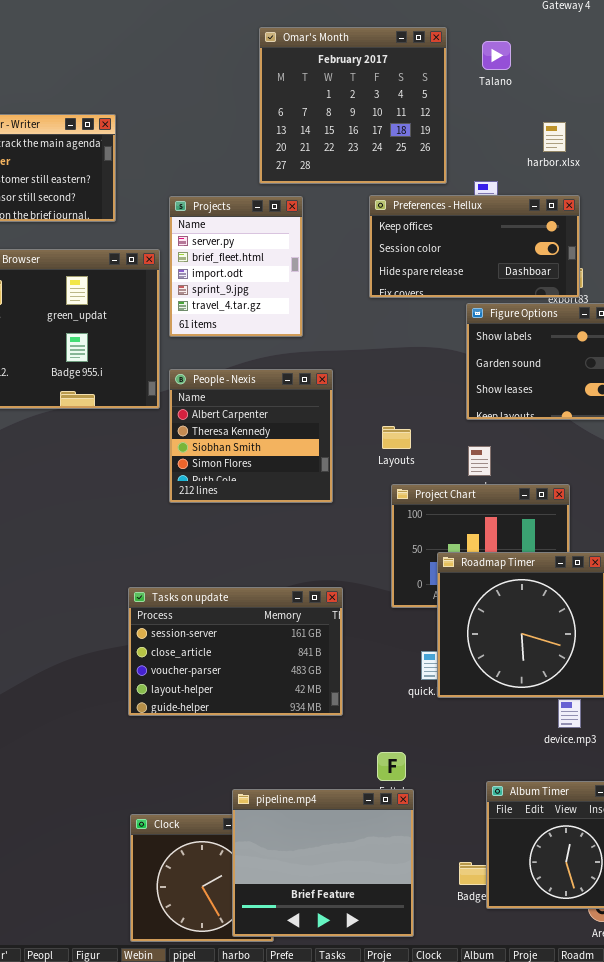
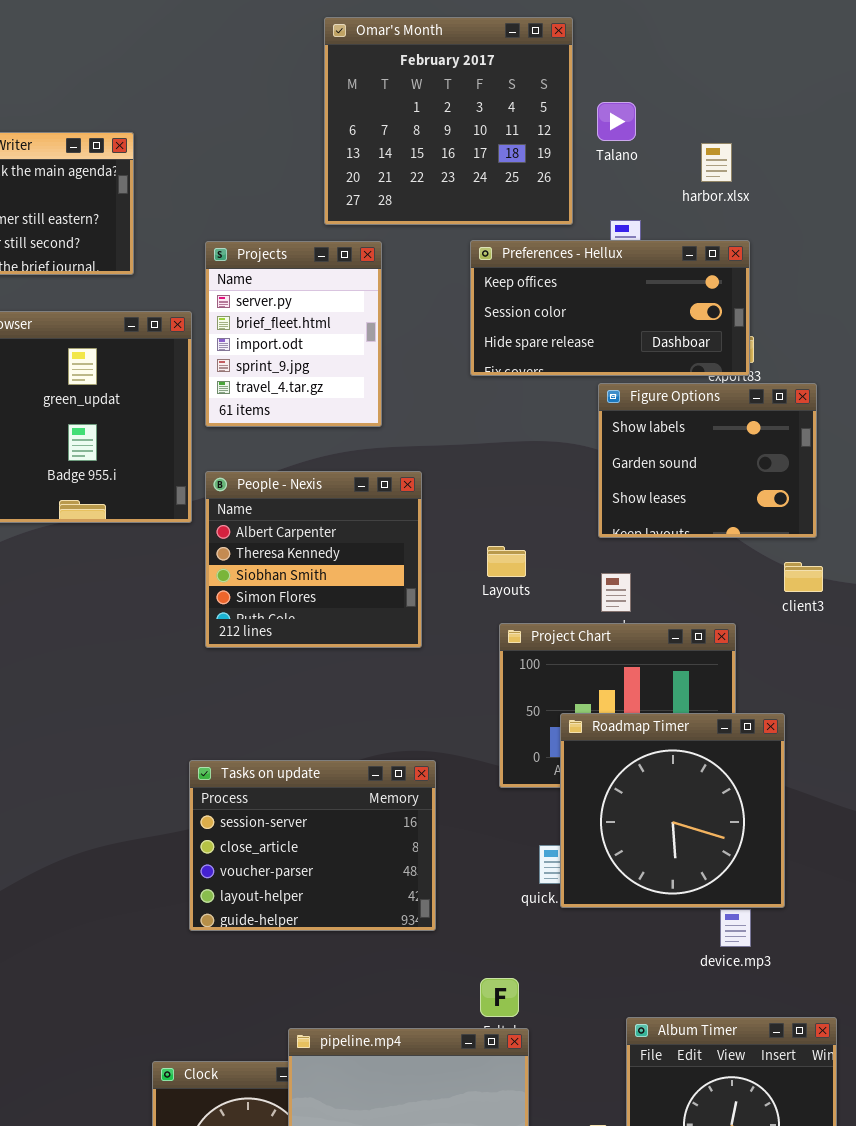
Talano: [482,41,511,70] -> [597,102,636,141], moved
Tasks on update: [128,587,343,716] -> [189,760,436,931], resized

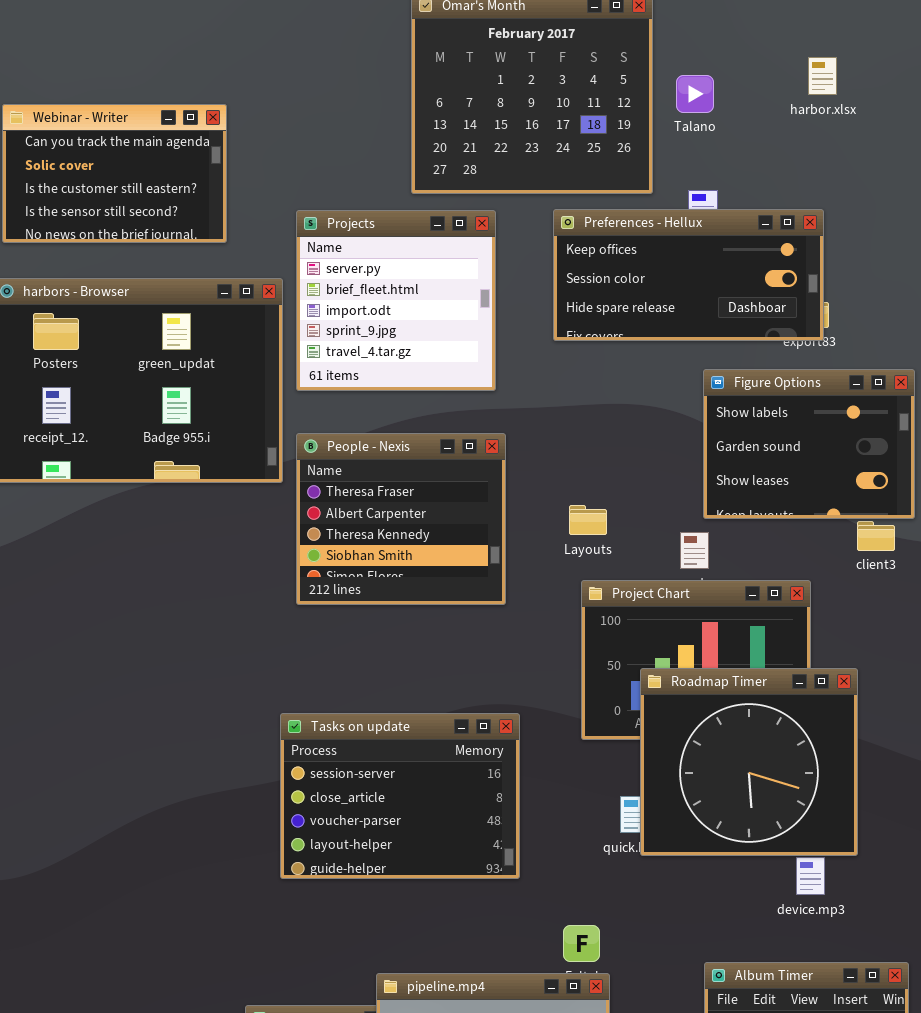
harbor.xlsx: [701,143,732,182] -> [808,57,837,95], moved
Projects: [205,241,382,427] -> [296,210,496,391], resized
Figure Options: [598,383,817,538] -> [703,369,915,519], moved
People - Nexis: [205,471,422,648] -> [296,433,506,605], scrolled up 1 row

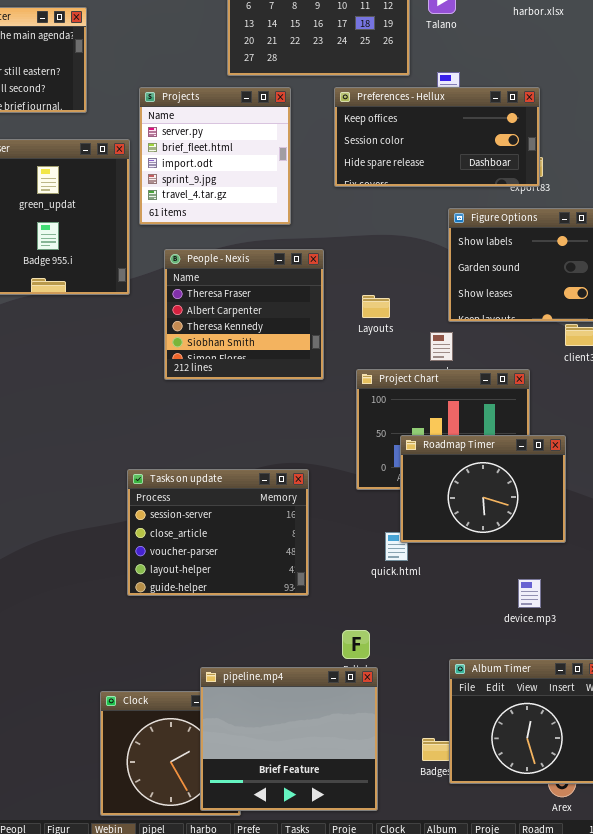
People - Nexis: [296,433,506,605] -> [164,249,324,380], moved
Layouts: [569,505,607,535] -> [362,295,390,318], moved
Roadmap Timer: [640,668,858,856] -> [400,435,566,543], resized

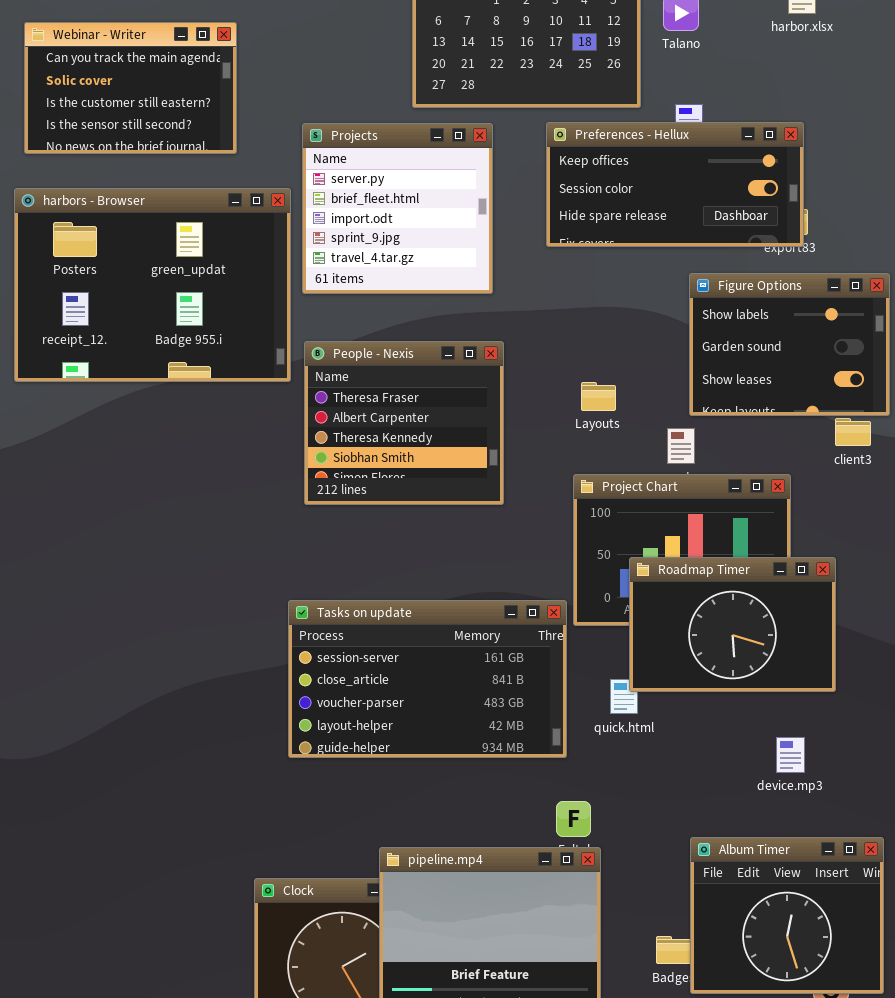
People - Nexis: [164,249,324,380] -> [304,341,504,505], moved
Tasks on update: [127,469,309,596] -> [288,600,567,758], resized

